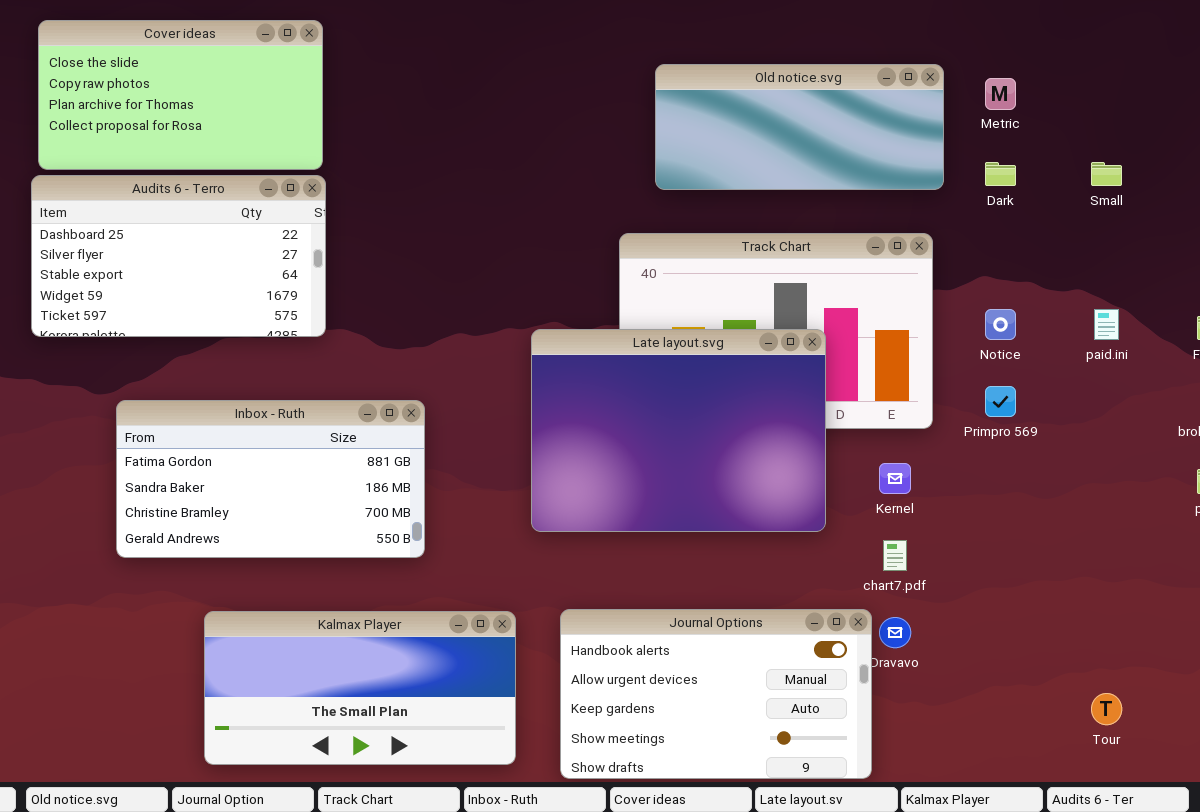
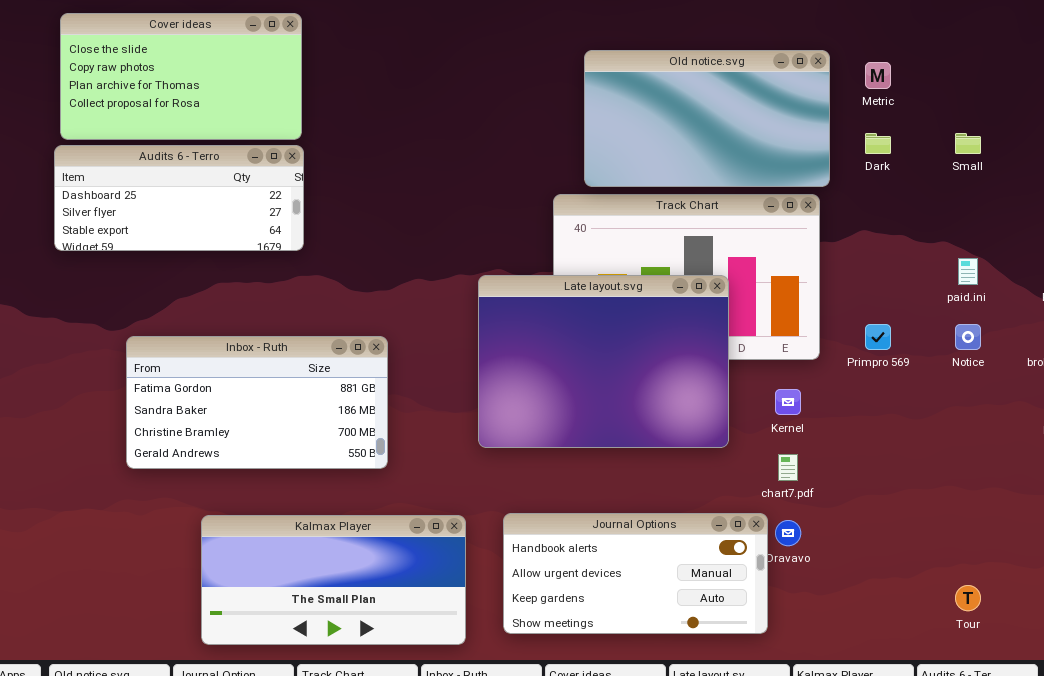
Old notice.svg: [655,64,944,190] -> [584,50,830,187], resized
Audits 6 - Terro: [31,175,326,337] -> [54,145,304,251], resized
Notice: [985,309,1016,340] -> [955,324,981,350], moved
Journal Options: [560,609,872,779] -> [503,513,768,634], resized

